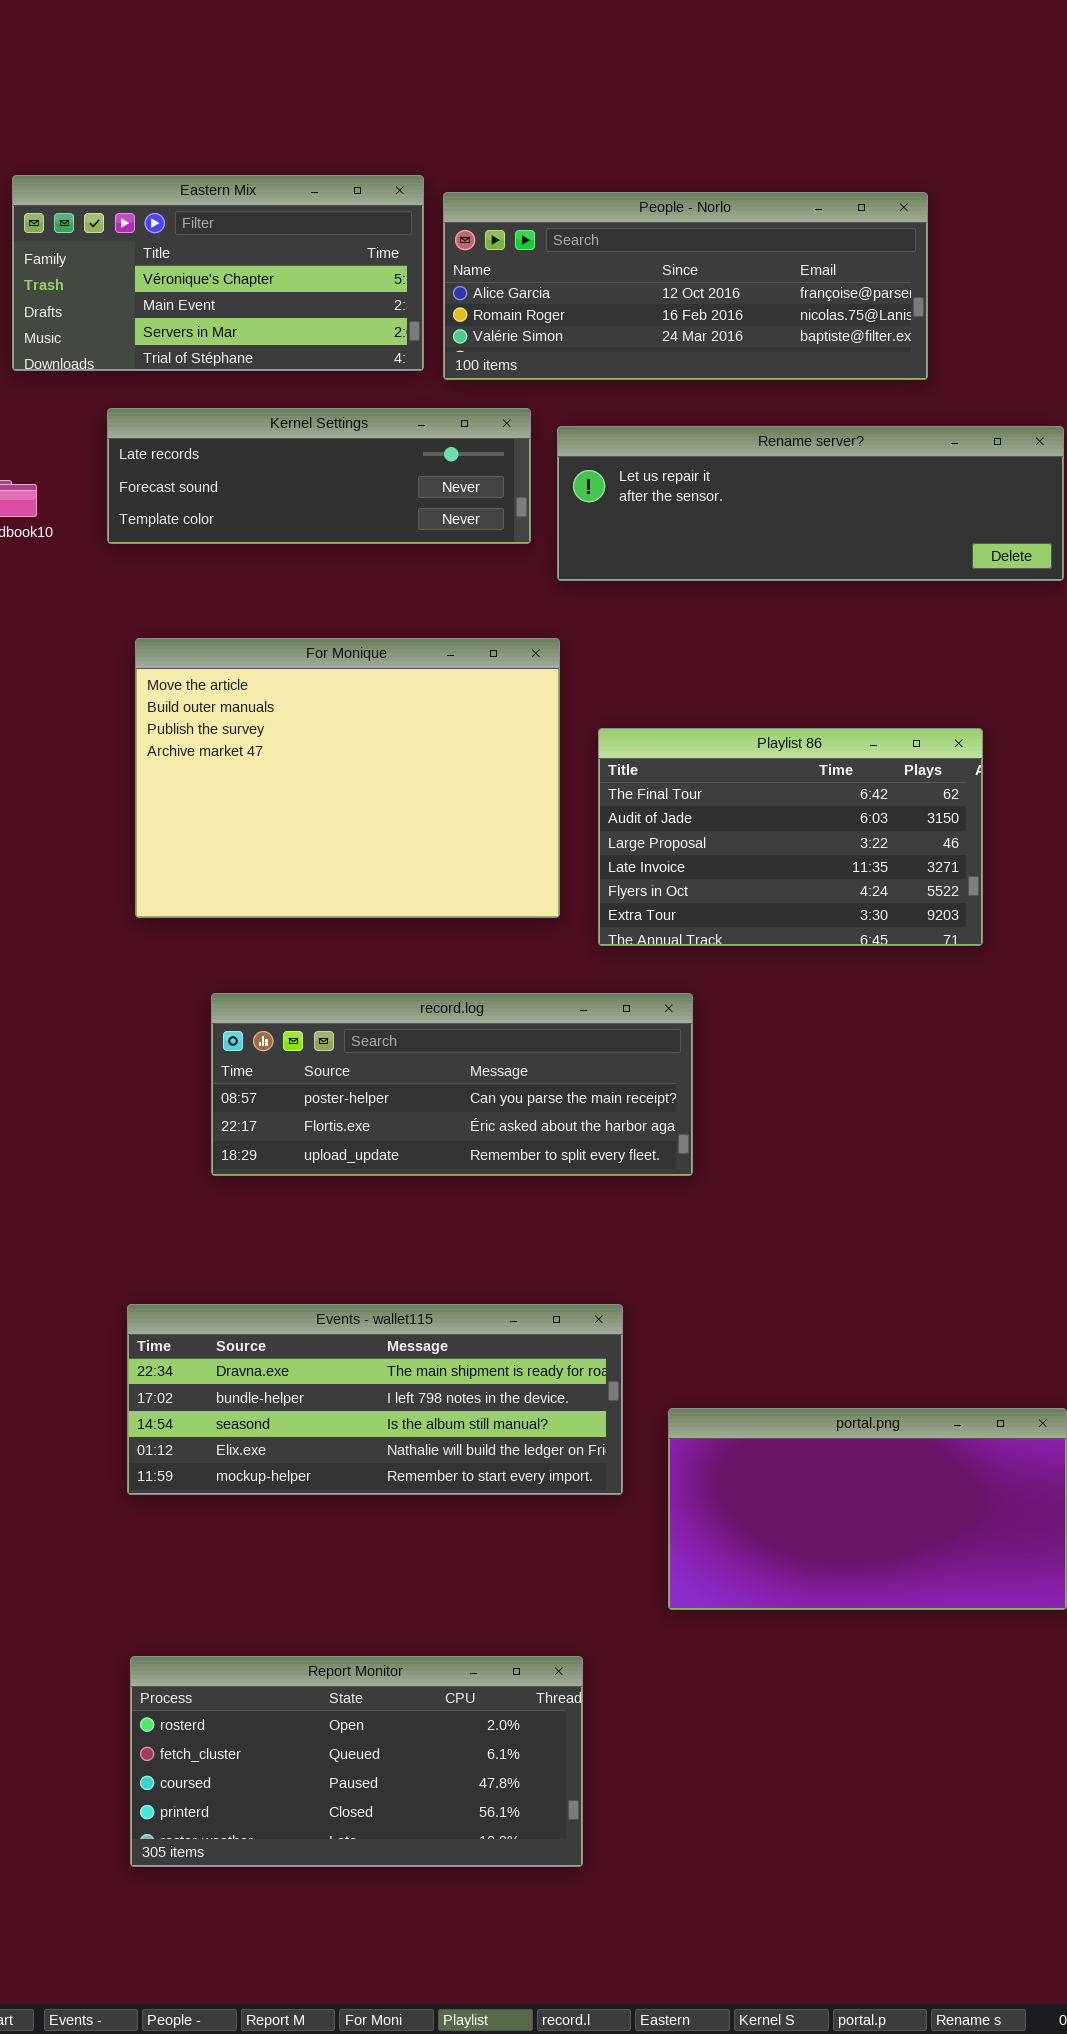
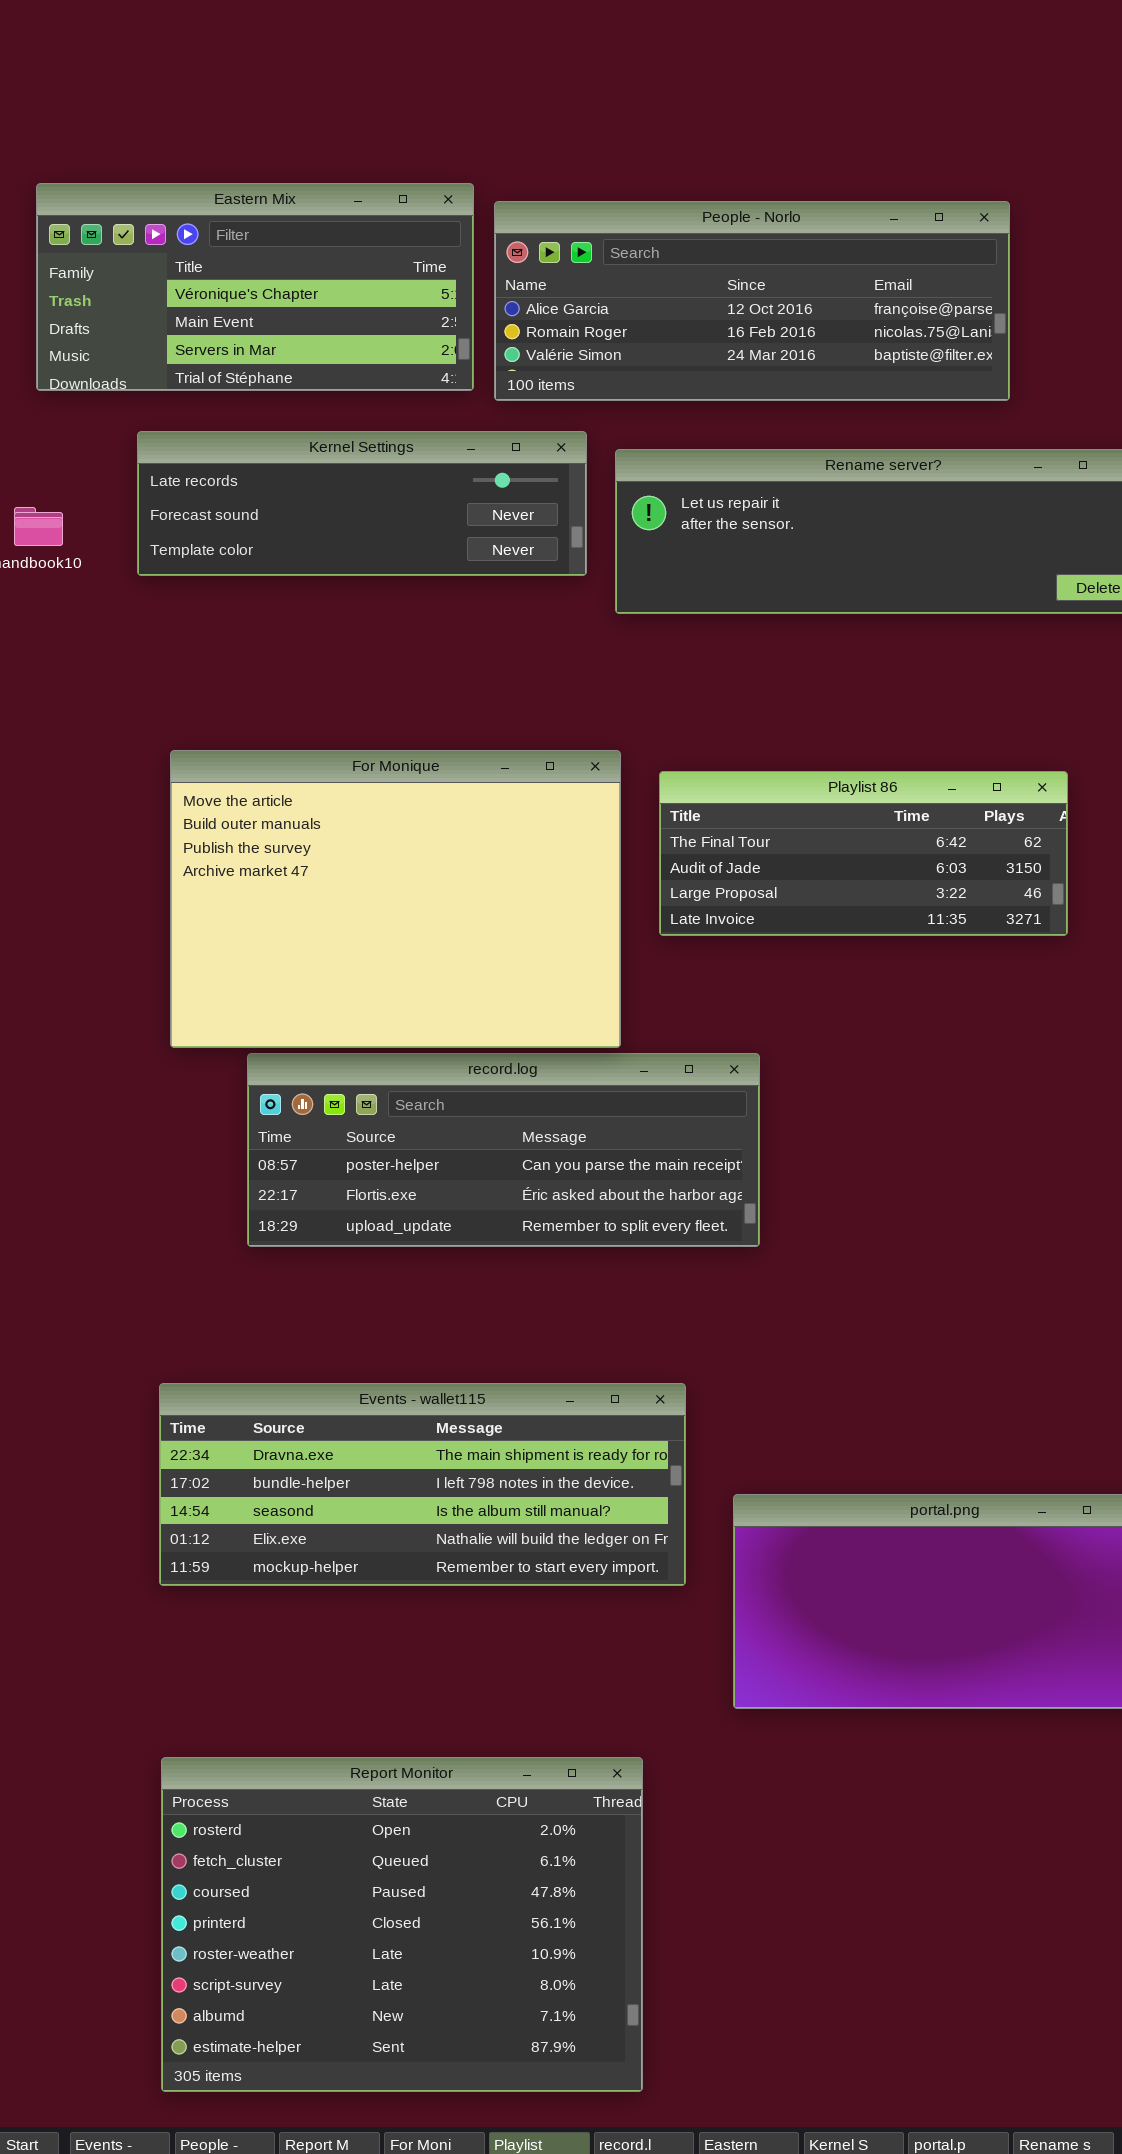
For Monique: [135,638,560,918] -> [170,750,621,1048], moved
Playlist 86: [598,728,983,946] -> [659,771,1068,936], resized
Report Monitor: [130,1656,583,1867] -> [161,1757,643,2092], resized

